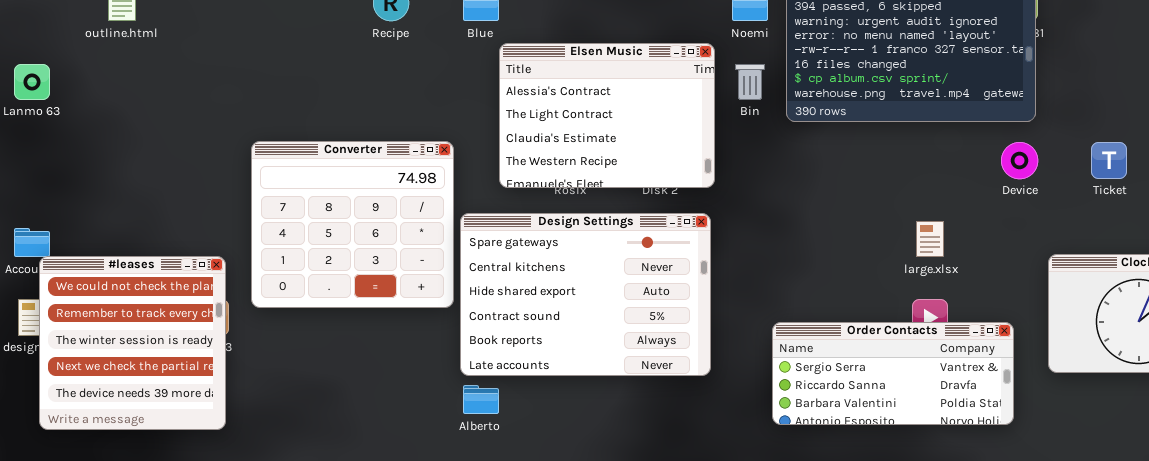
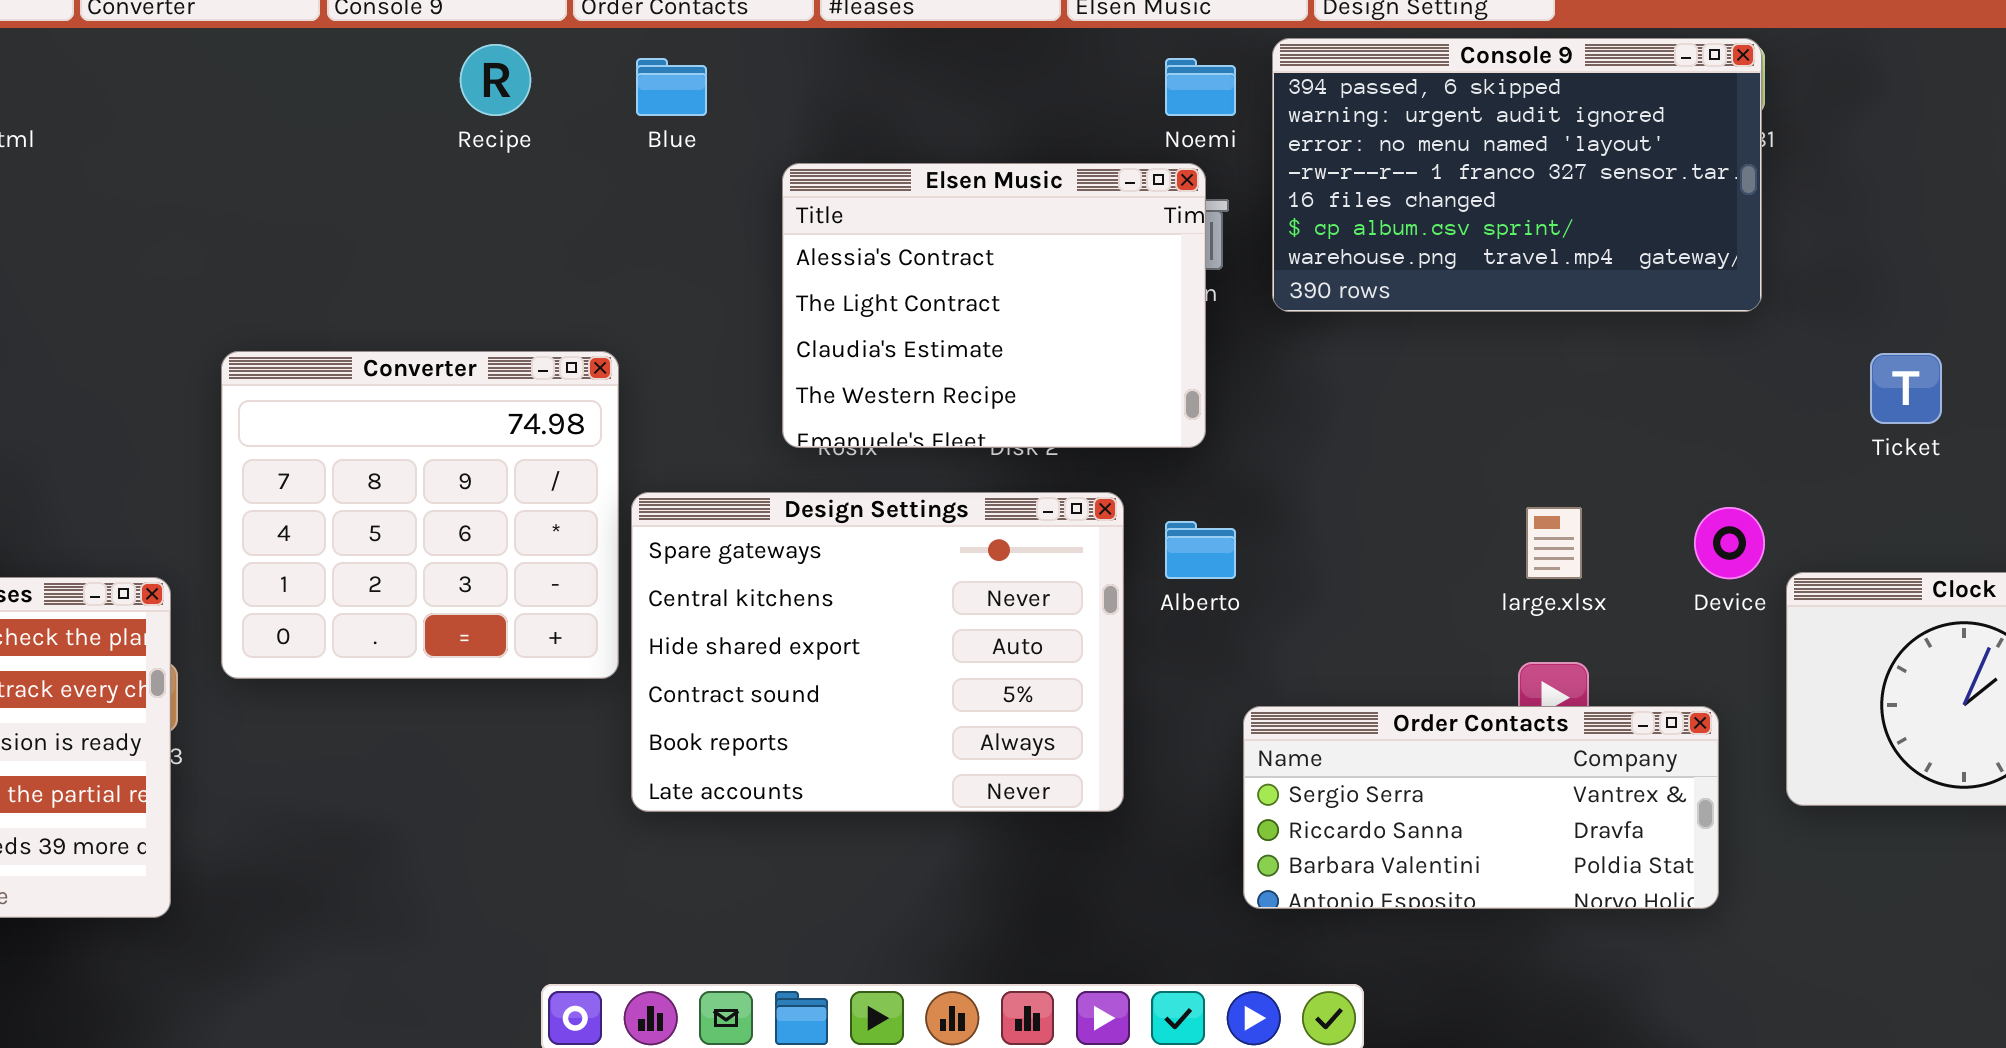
Elsen Music: [499,43,715,188] -> [782,163,1206,448], moved
Device: [1001,142,1038,179] -> [1694,507,1765,579], moved
Alberto: [463,385,499,414] -> [1165,521,1236,579], moved

